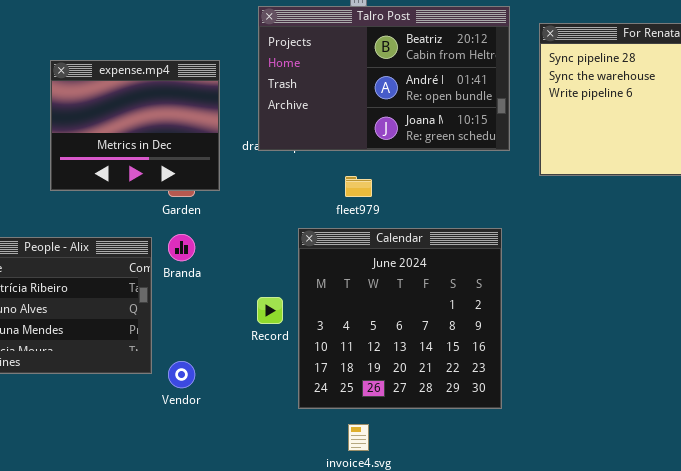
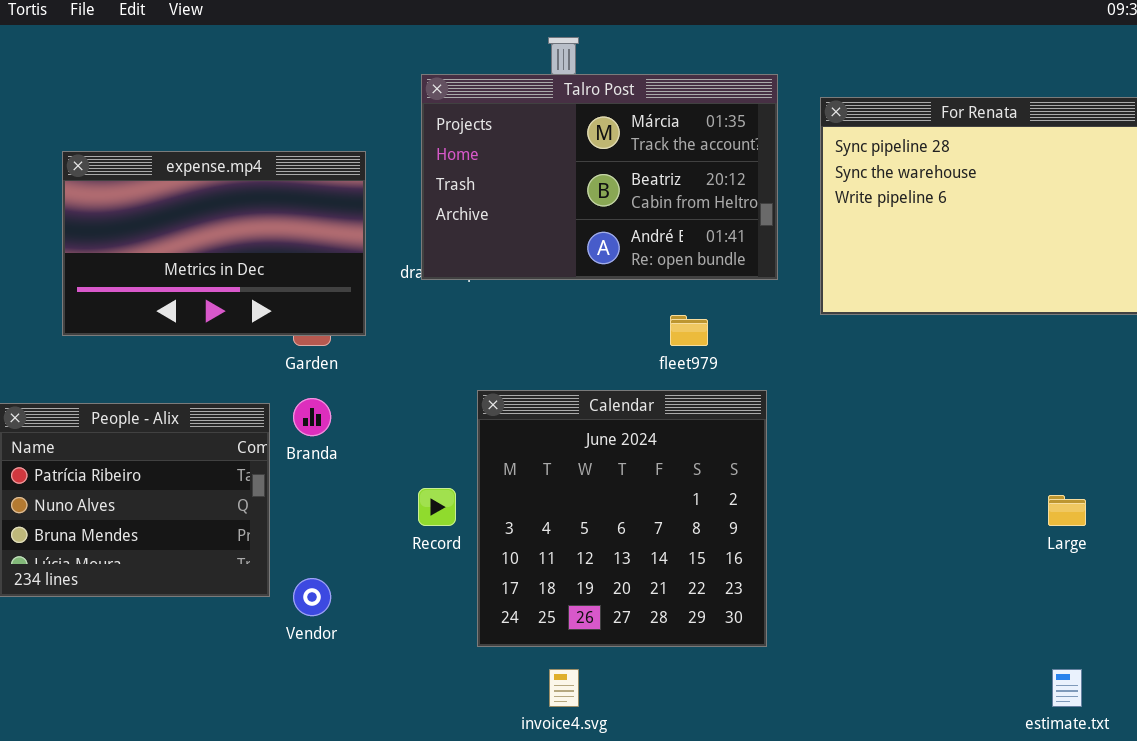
Talro Post: [258,6,510,151] -> [421,74,778,280], scrolled up 1 row
expense.mp4: [50,60,220,191] -> [62,151,366,336], resized
fleet979: [345,176,372,197] -> [670,315,708,346], moved

